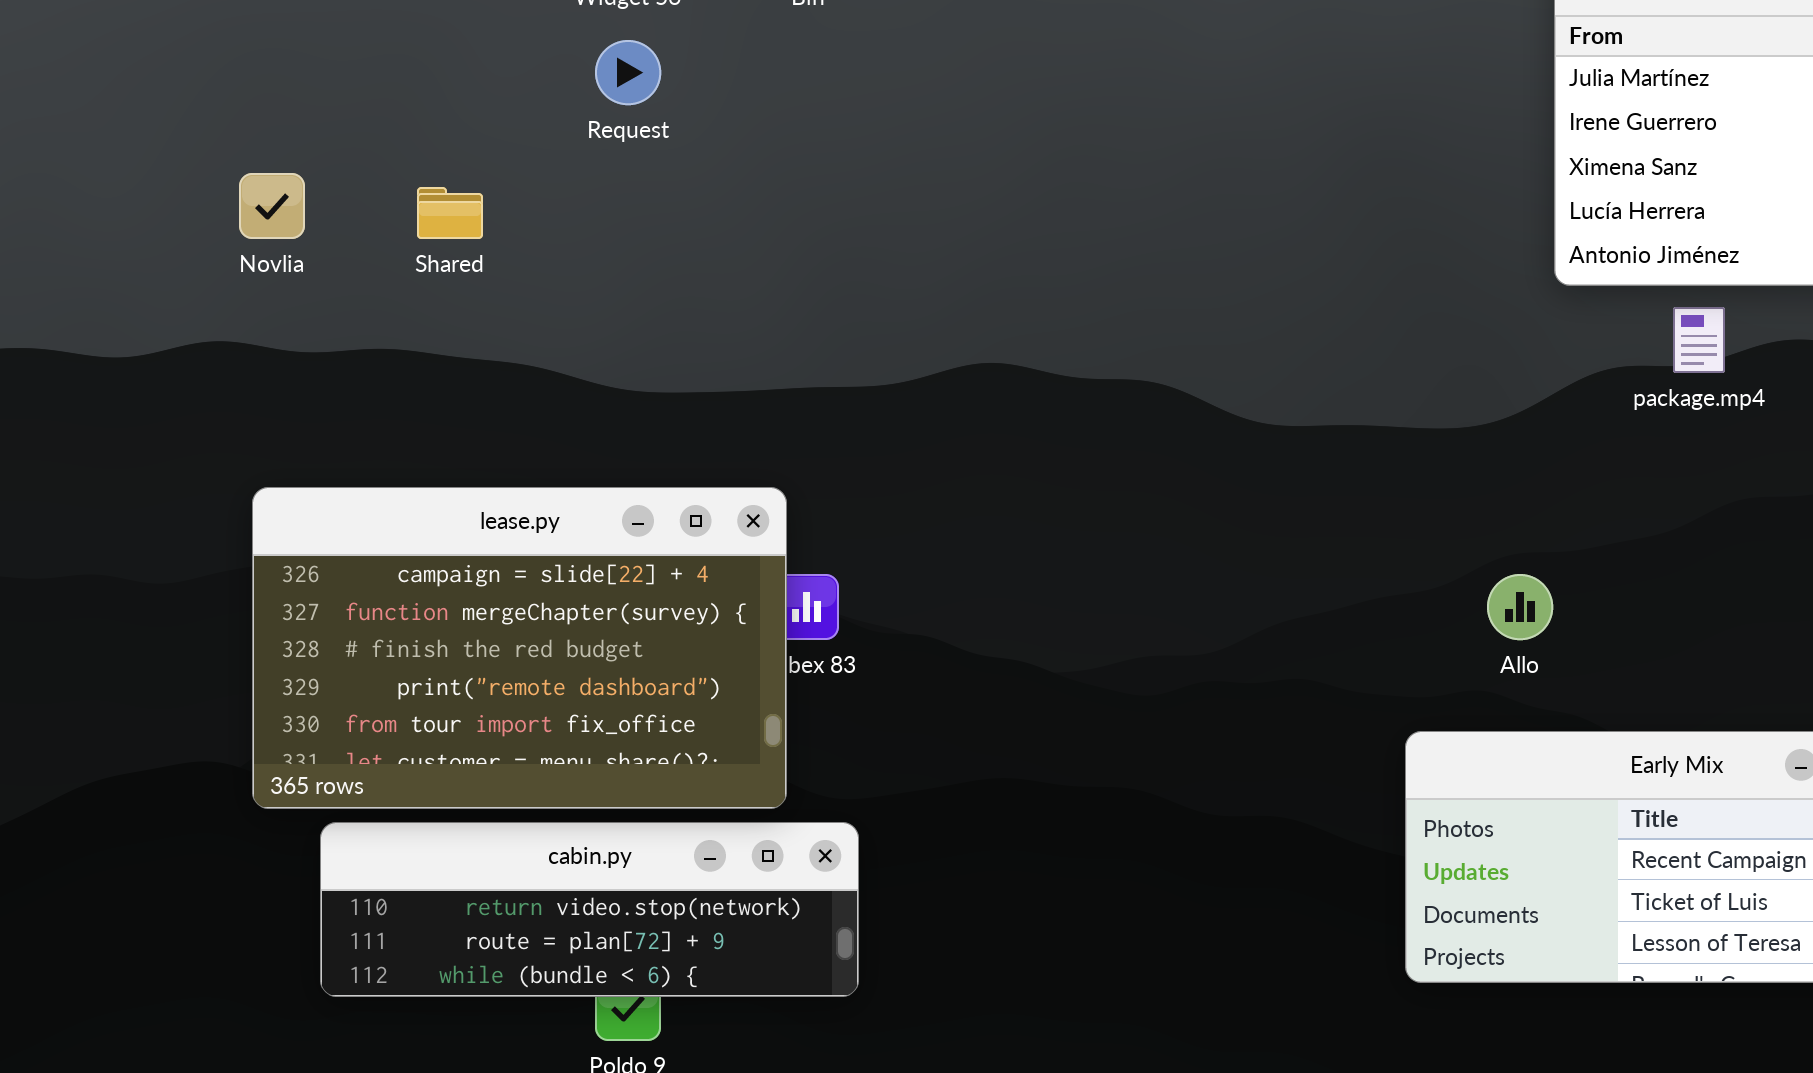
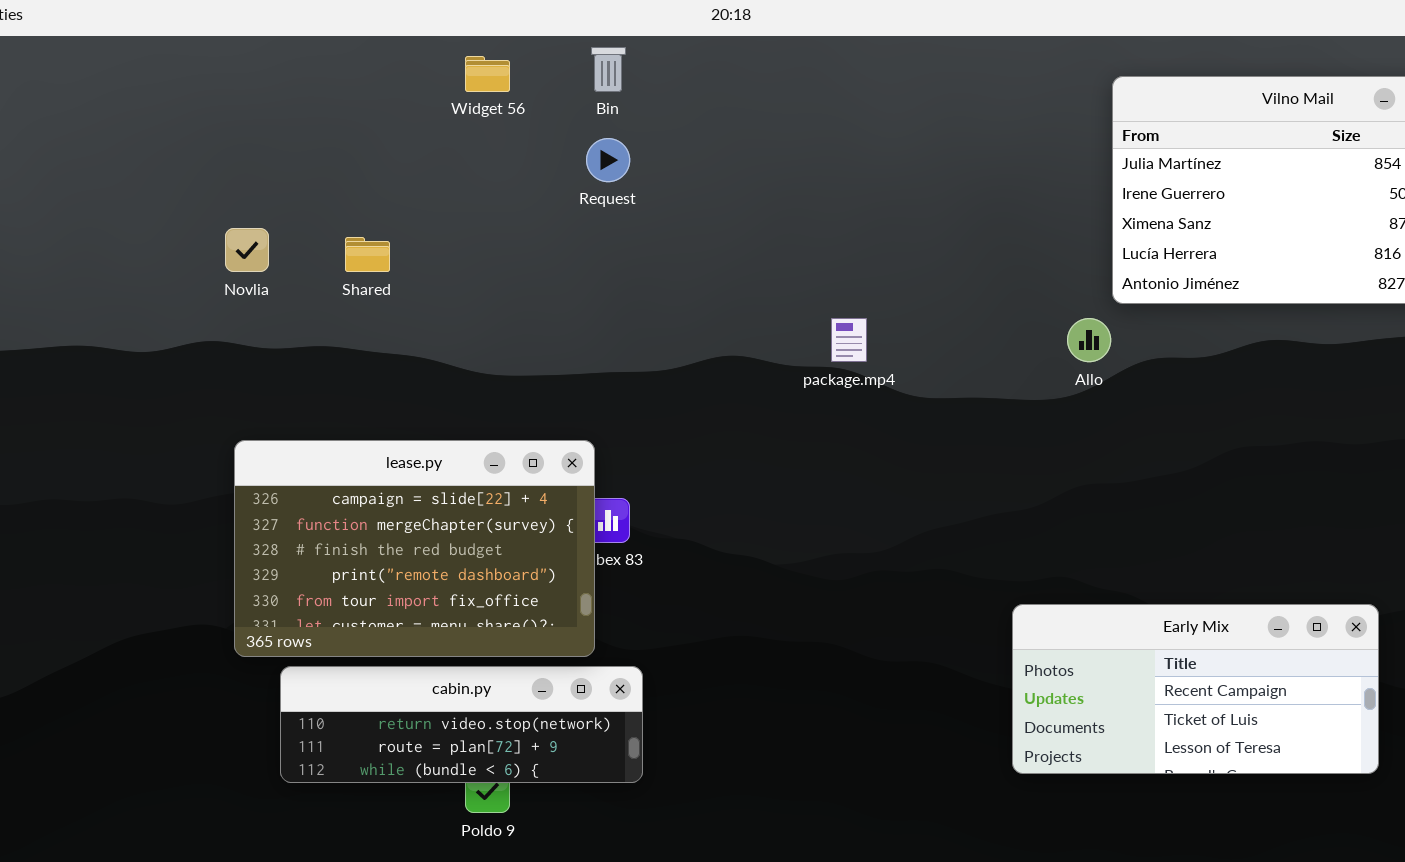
Request: [595,40,661,105] -> [586,138,630,182], moved
package.mp4: [1673,307,1725,373] -> [831,318,867,362], moved
Allo: [1487,574,1553,640] -> [1067,318,1111,362], moved

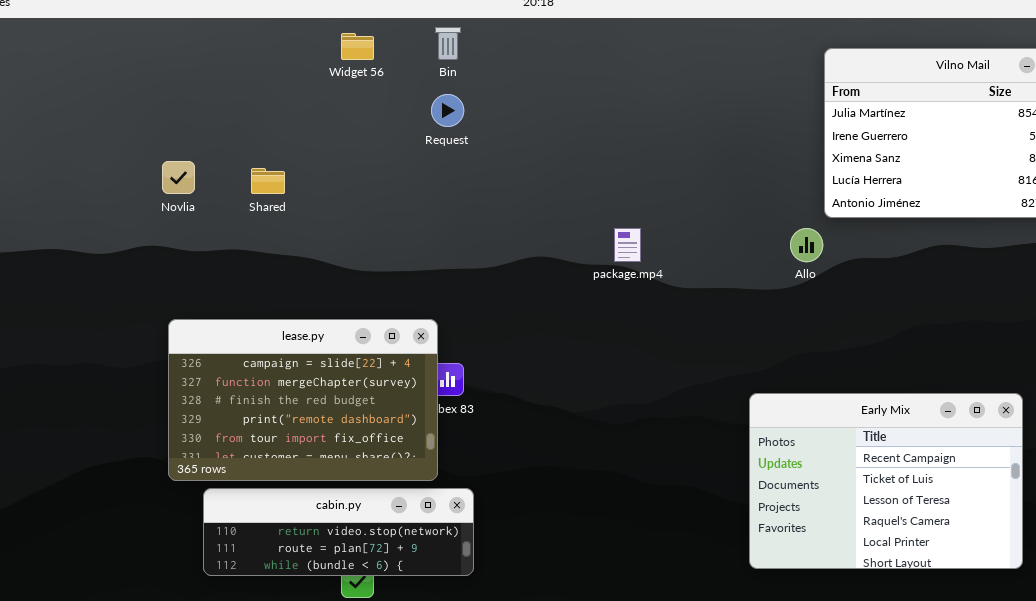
Early Mix: [1012,604,1379,774] -> [749,393,1023,569], resized

